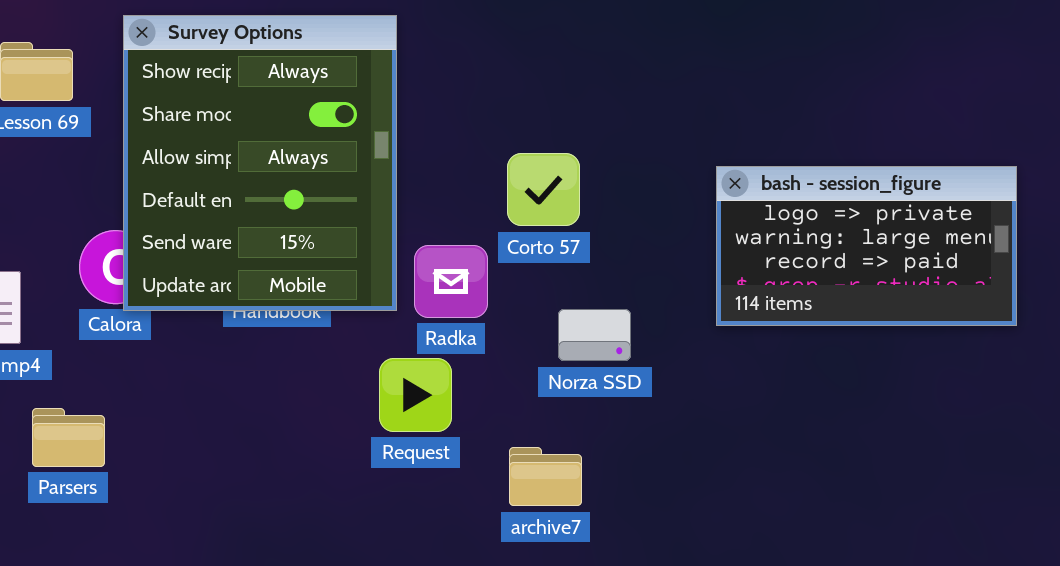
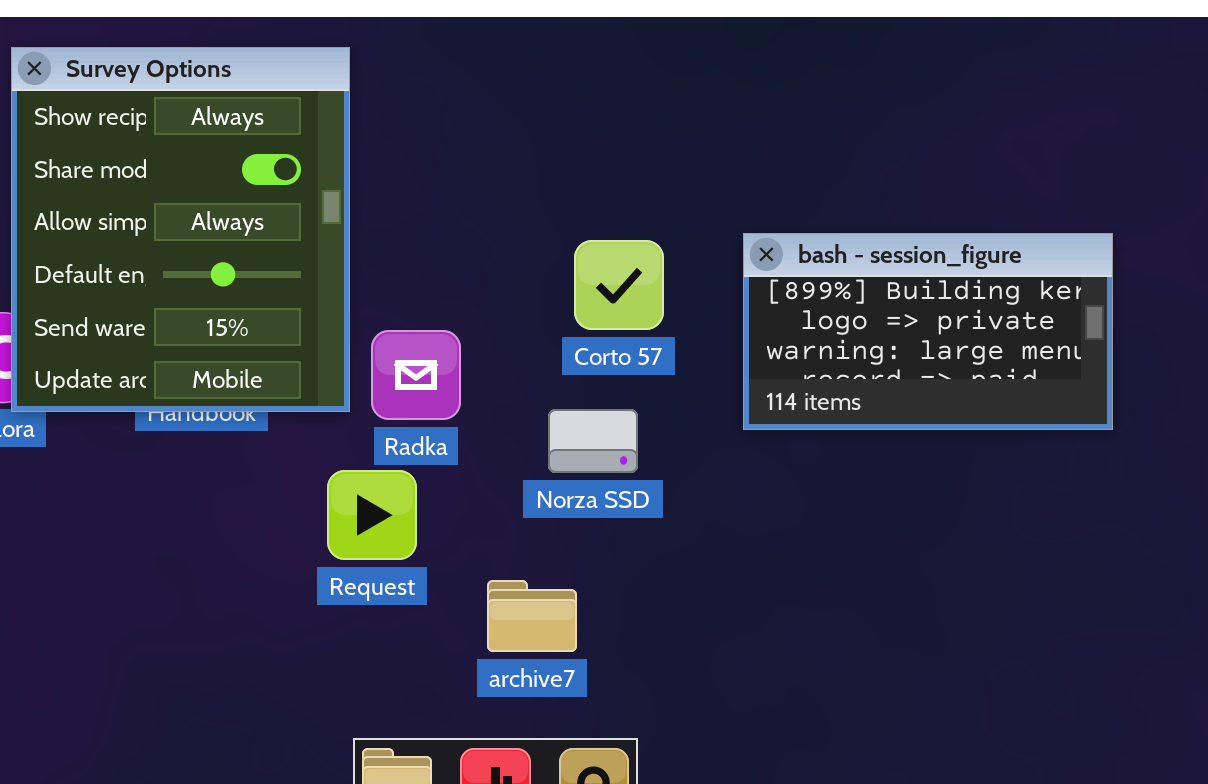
Corto 57: [507,153,580,226] -> [574,240,664,330], moved
bash - session_figure: [716,166,1017,326] -> [743,233,1113,430], scrolled up 1 row

